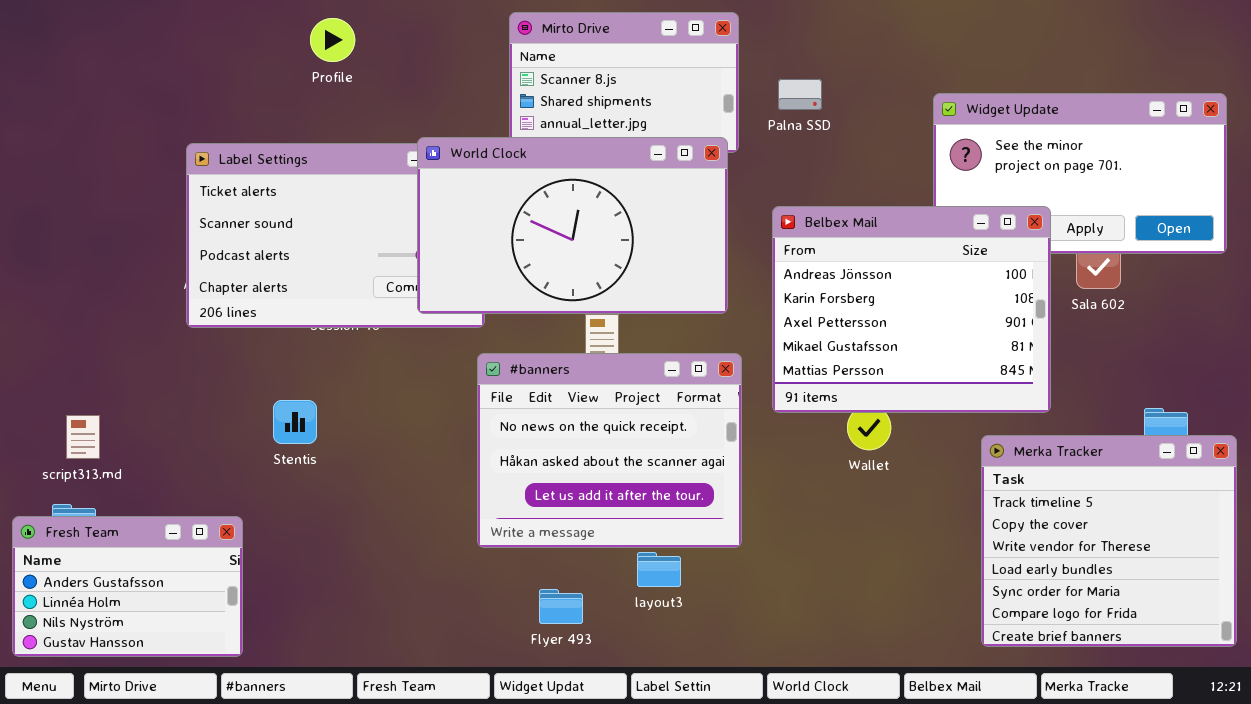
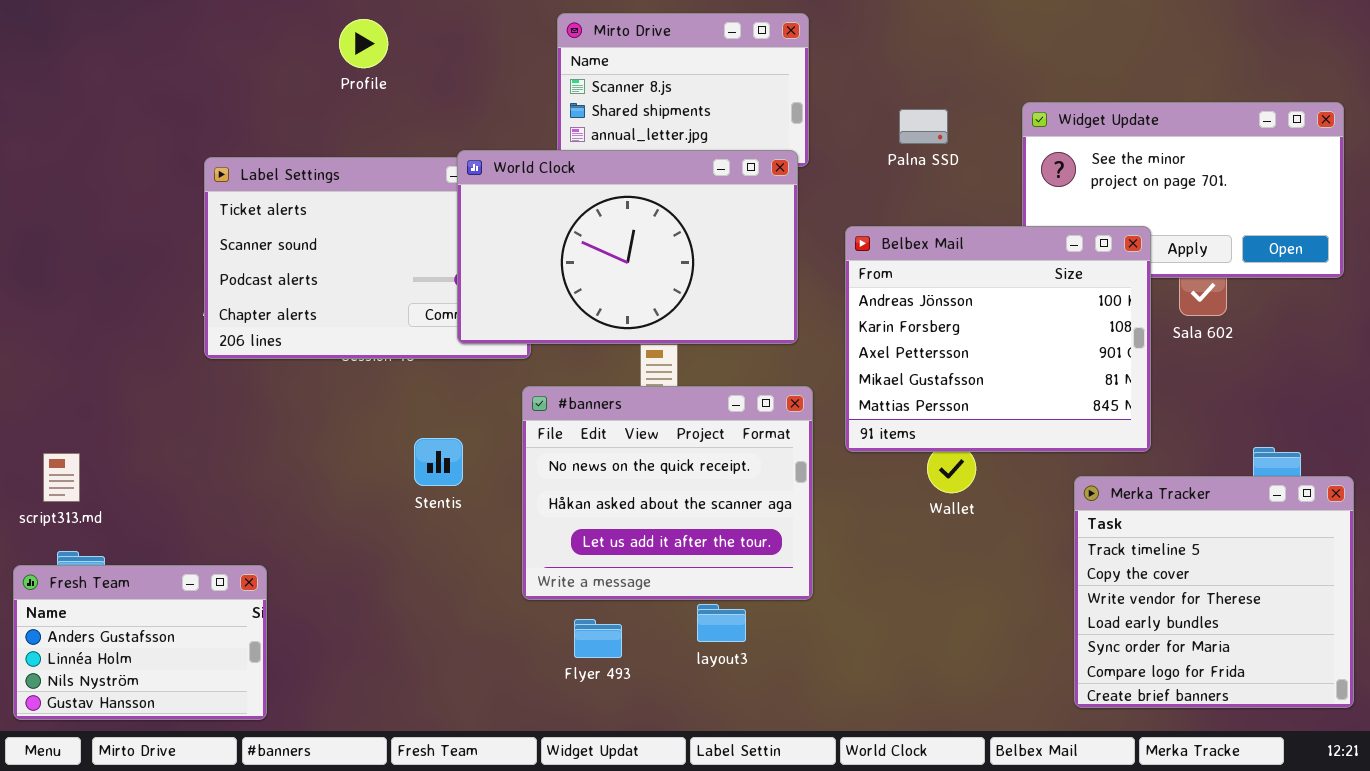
Palna SSD: [778,79,822,110] -> [899,109,948,144], moved
Stentis: [273,400,317,444] -> [414,438,463,486], moved
script313.md: [66,415,100,459] -> [43,453,80,502], moved
Flyer 493: [539,589,583,624] -> [574,619,622,658], moved

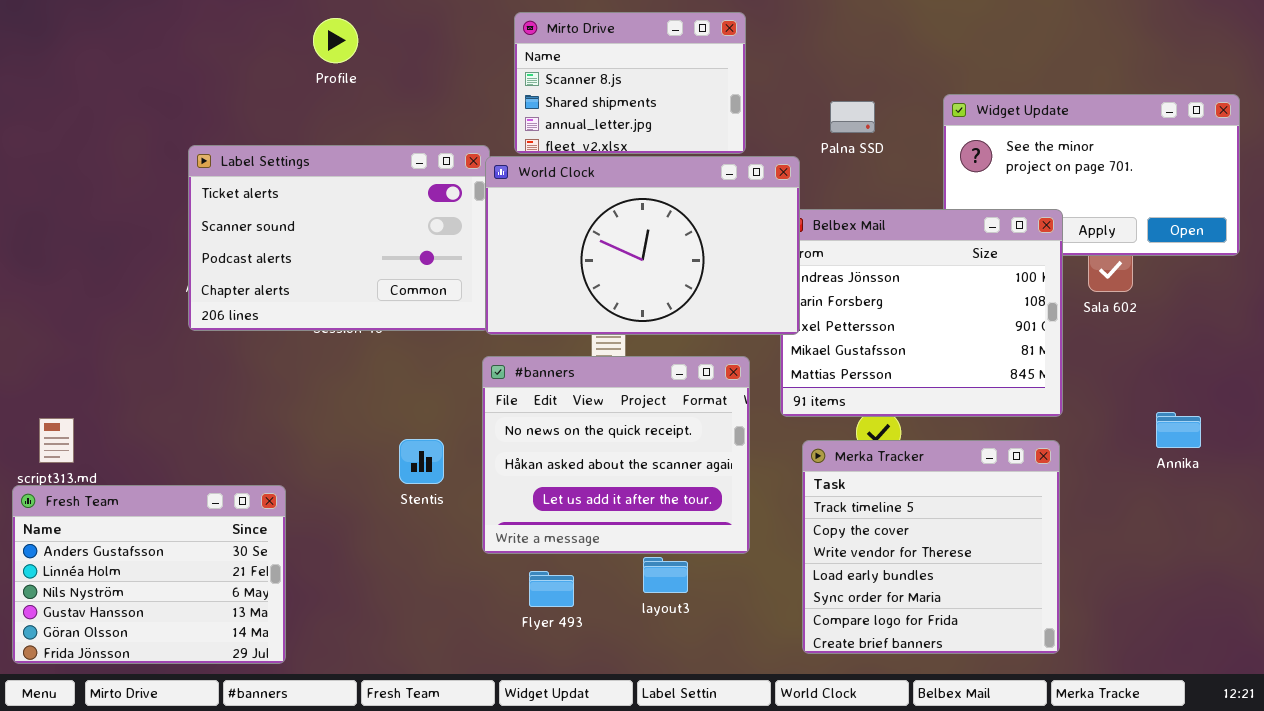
World Clock: [457,150,798,344] -> [485,156,800,335], moved
Stentis: [414,438,463,486] -> [399,439,444,484], moved
Merka Tracker: [1074,476,1354,708] -> [802,440,1060,654], moved
Fresh Team: [13,565,267,720] -> [12,485,286,664], resized

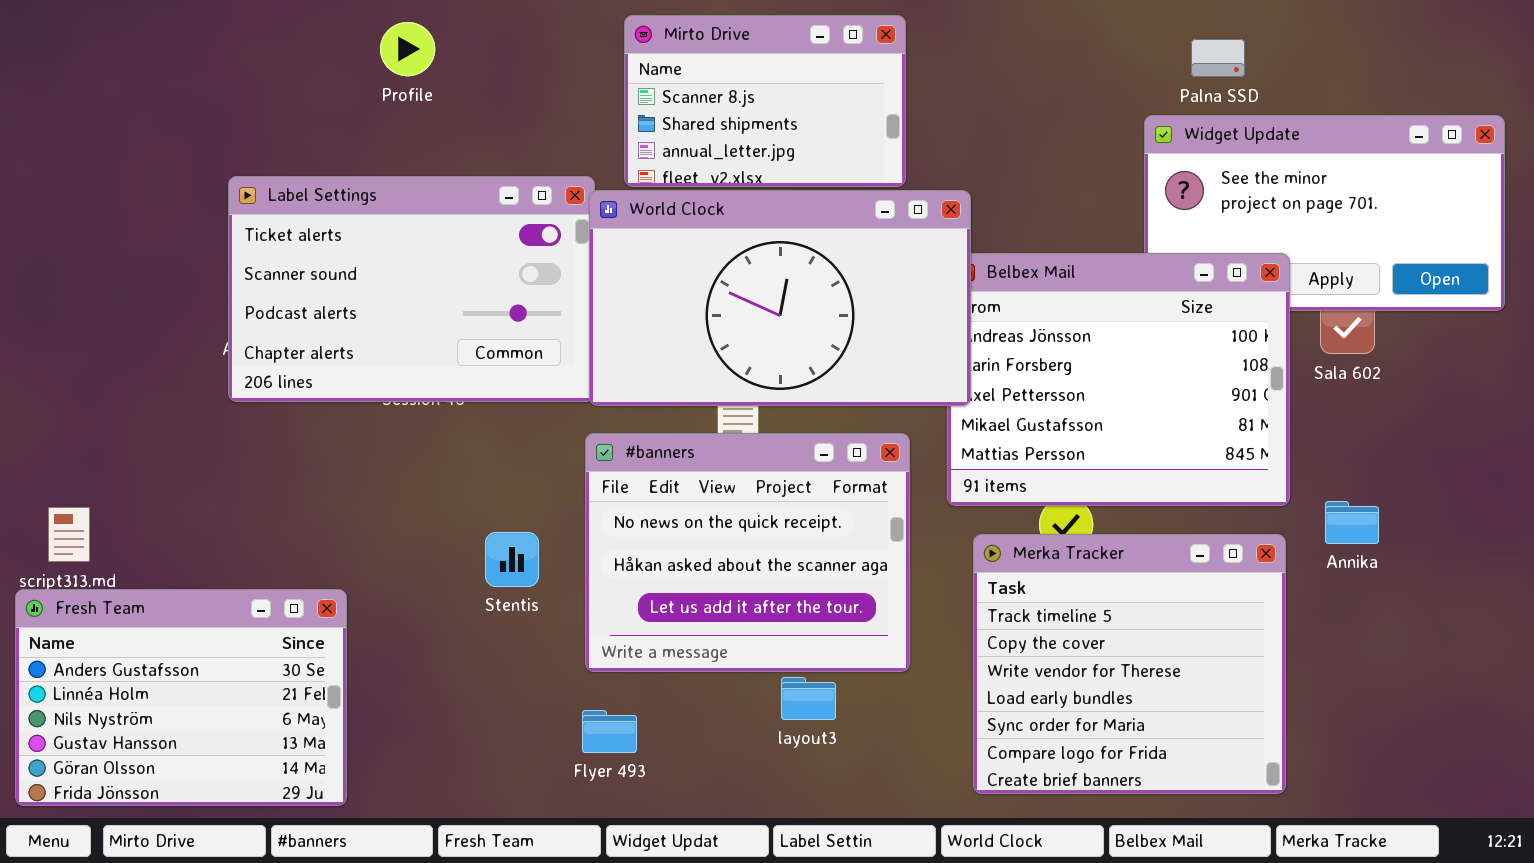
Palna SSD: [830,101,875,133] -> [1191,39,1245,77], moved
Annika: [1156,412,1201,448] -> [1325,501,1379,544], moved
Flyer 493: [529,571,574,607] -> [582,710,637,753], moved

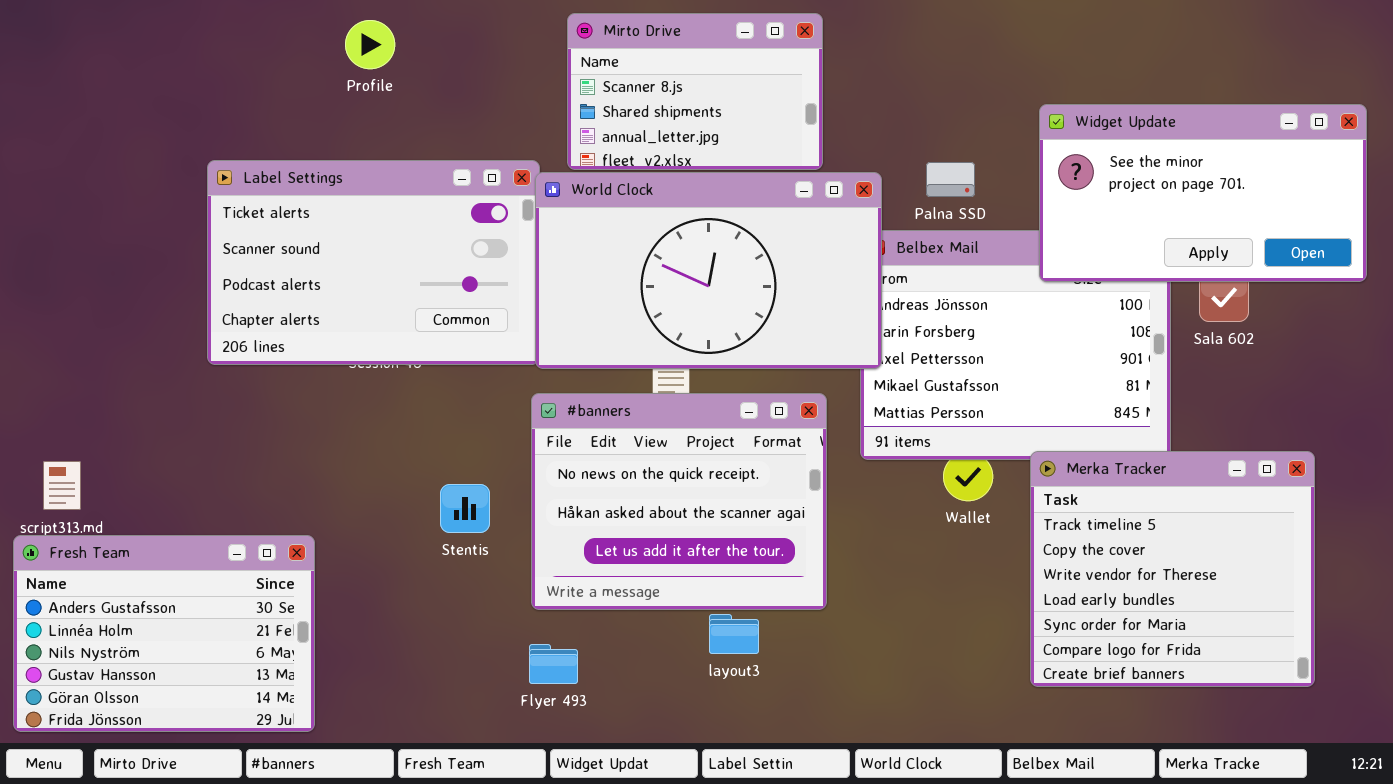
Palna SSD: [1191,39,1245,77] -> [926,162,975,197], moved
Widget Update: [1144,115,1505,311] -> [1039,104,1367,282], raised
Merka Tracker: [973,534,1286,794] -> [1030,451,1315,687], moved

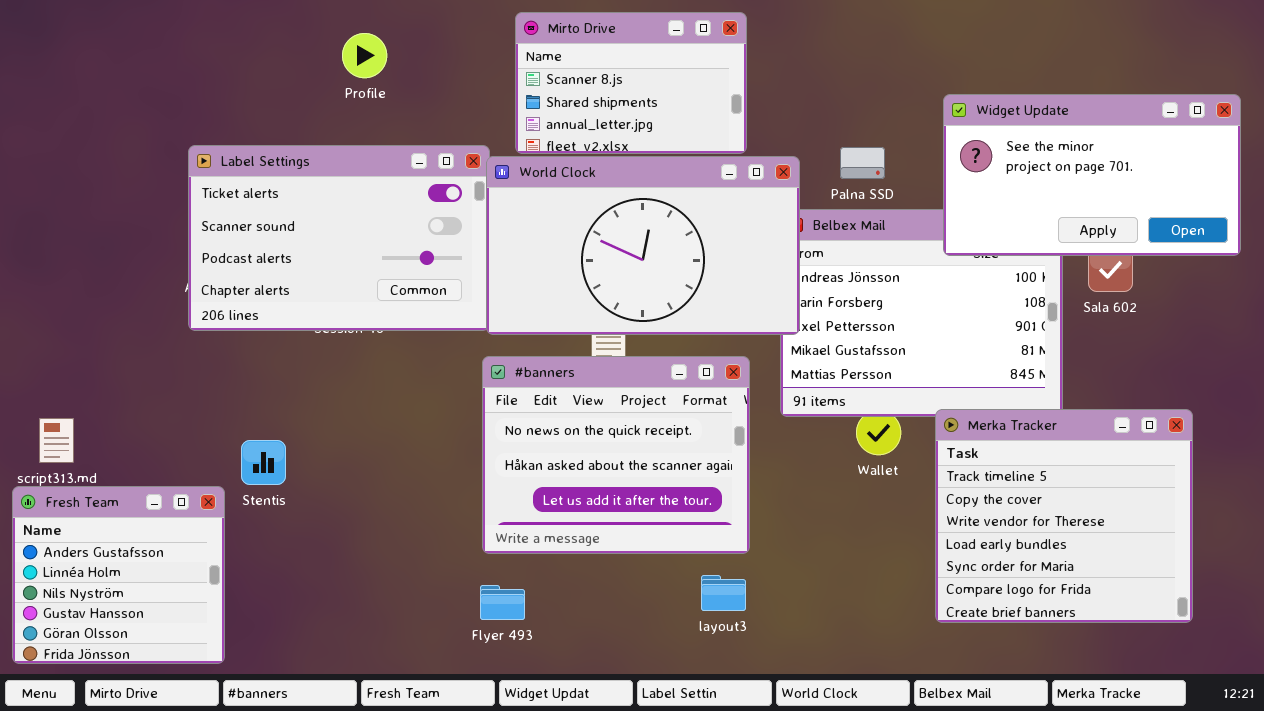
Profile: [345,20,395,69] -> [342,33,387,78], moved
Stentis: [440,484,490,533] -> [241,440,286,485], moved
Fresh Team: [13,535,315,732] -> [12,486,225,664], resized
layout3: [709,614,759,654] -> [701,575,746,611], moved

